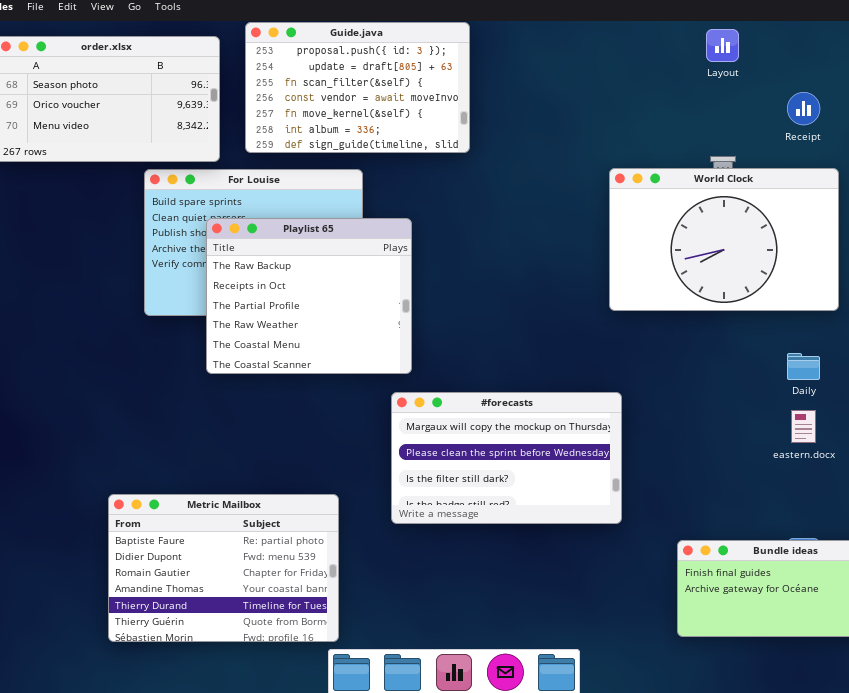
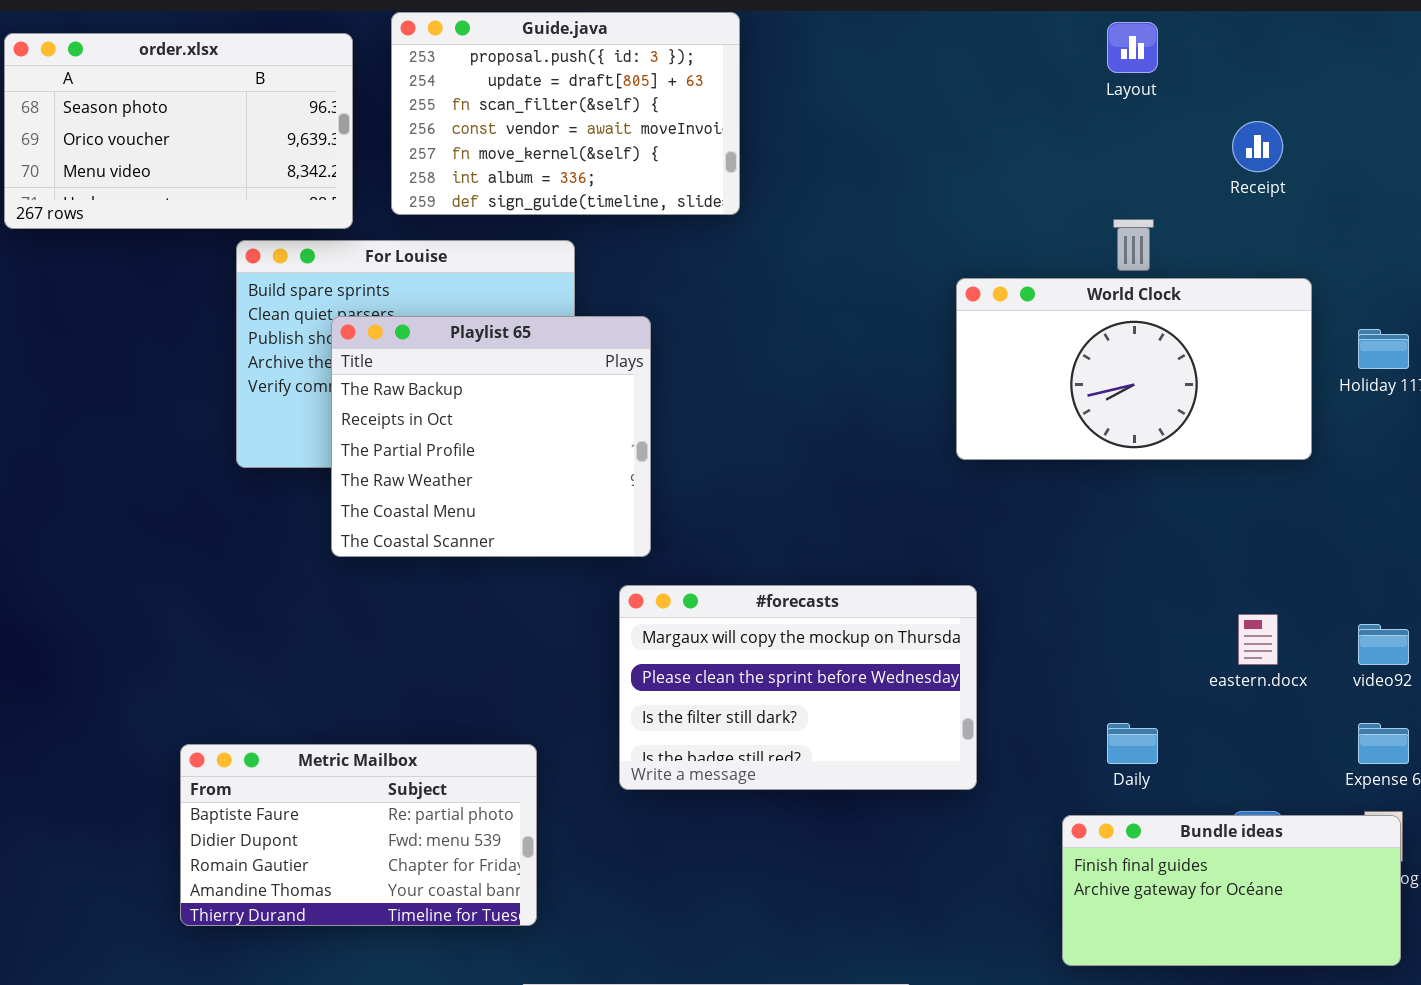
World Clock: [609,168,839,311] -> [956,278,1312,460], resized
Daily: [787,353,820,380] -> [1107,723,1158,764], moved
Metric Mailbox: [108,494,339,642] -> [180,744,537,926], resized

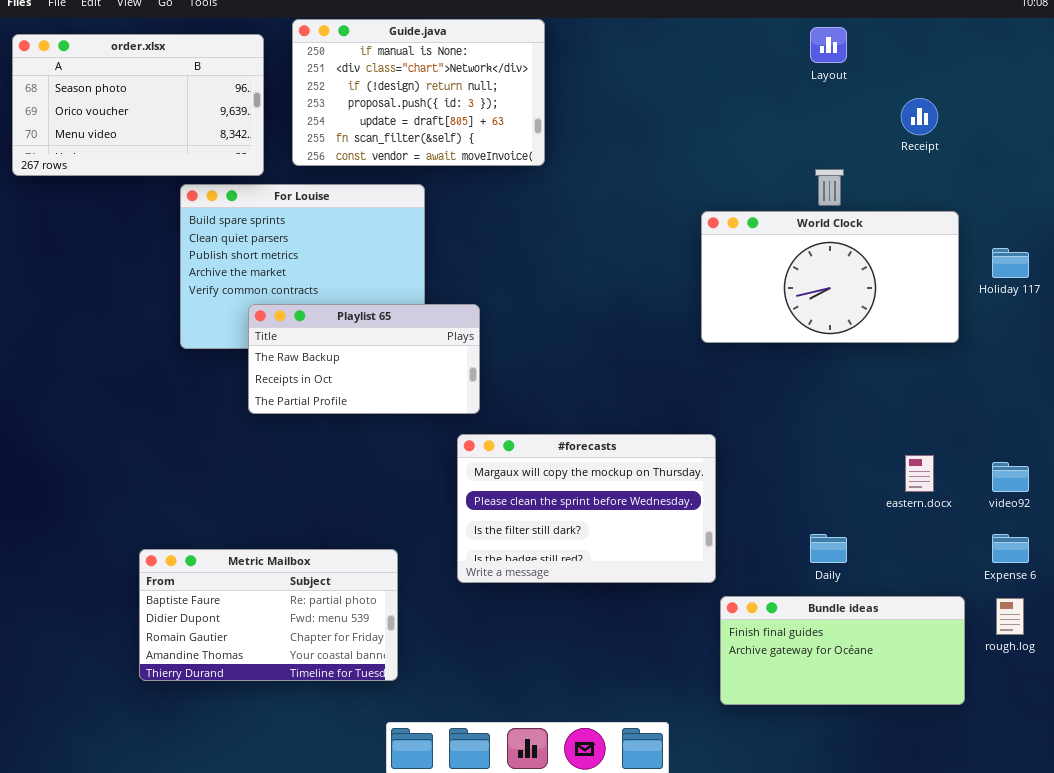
Guide.java: [391,12,740,215] -> [292,19,545,166], scrolled up 3 rows
Playlist 65: [331,316,651,557] -> [248,304,480,414], resized
Bundle ideas: [1062,815,1401,966] -> [720,596,965,705], moved

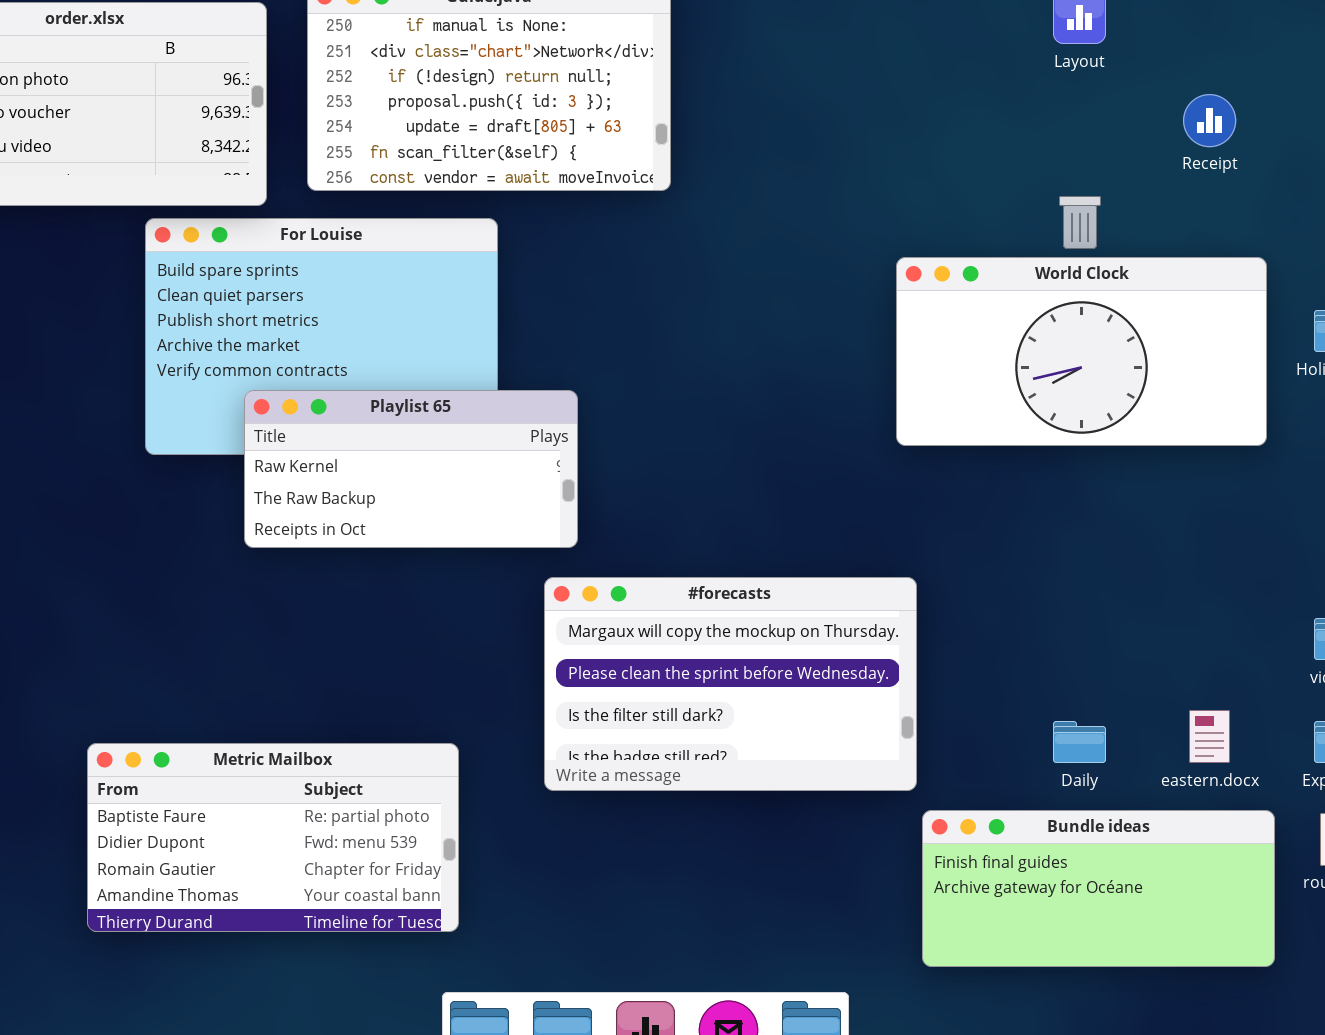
Playlist 65: [248,304,480,414] -> [244,390,578,548], scrolled up 1 row
eastern.docx: [905,455,934,492] -> [1189,710,1230,763], moved

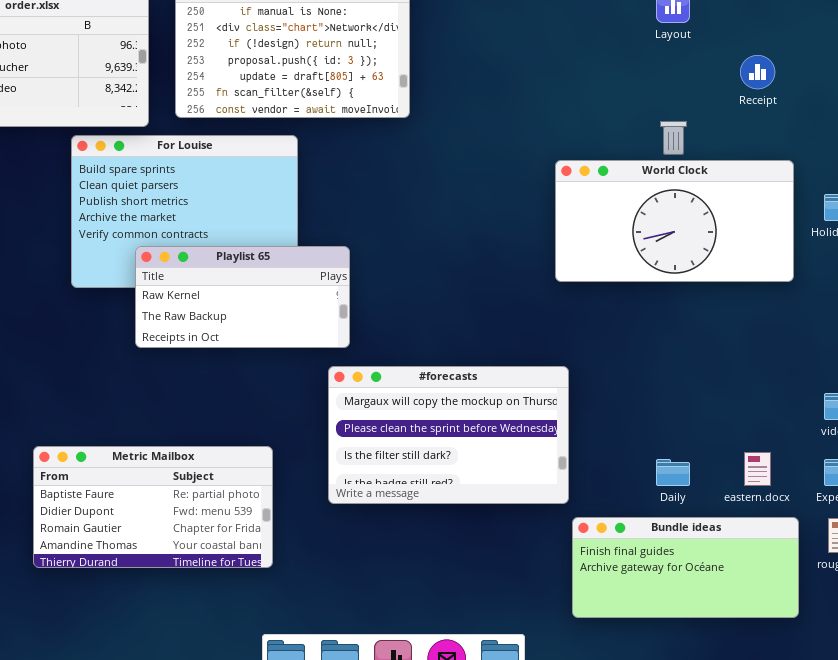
Metric Mailbox: [87,743,459,932] -> [33,446,273,568], moved

